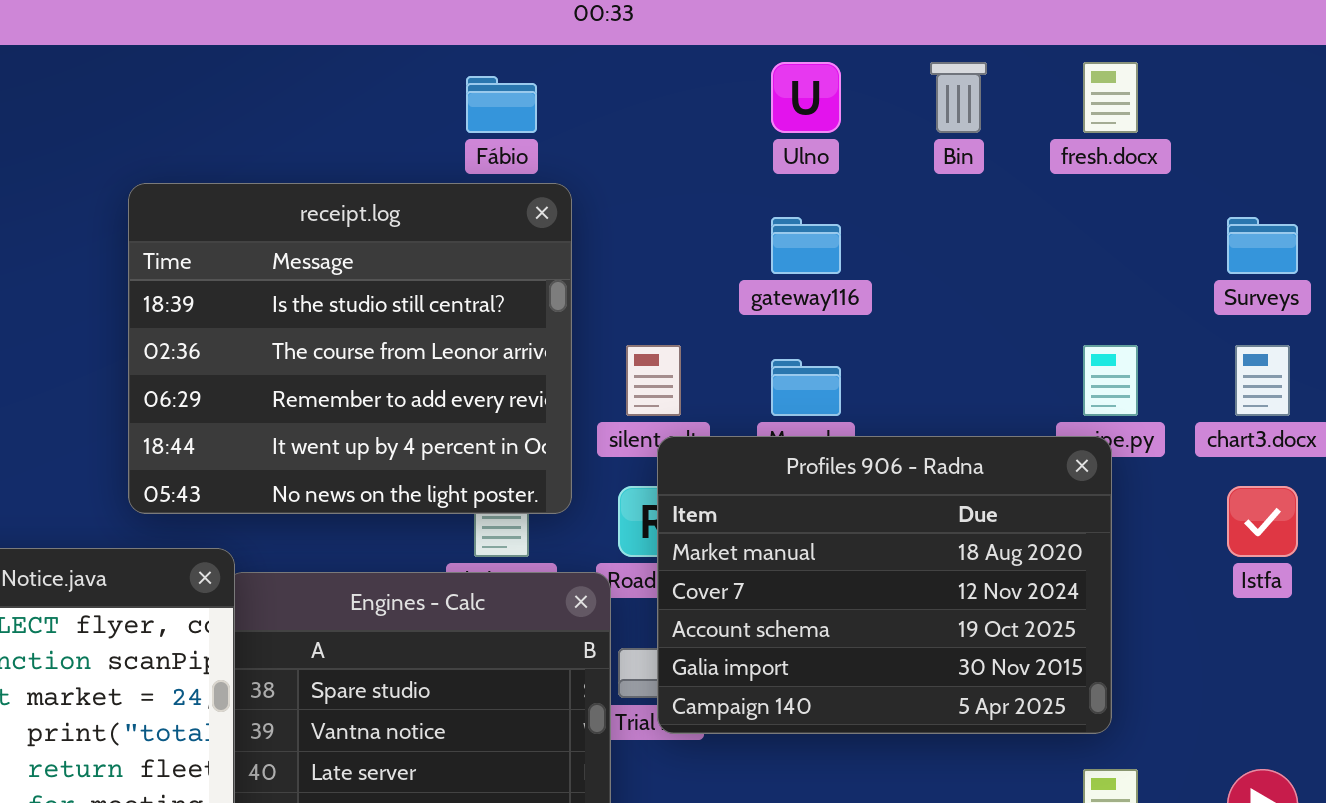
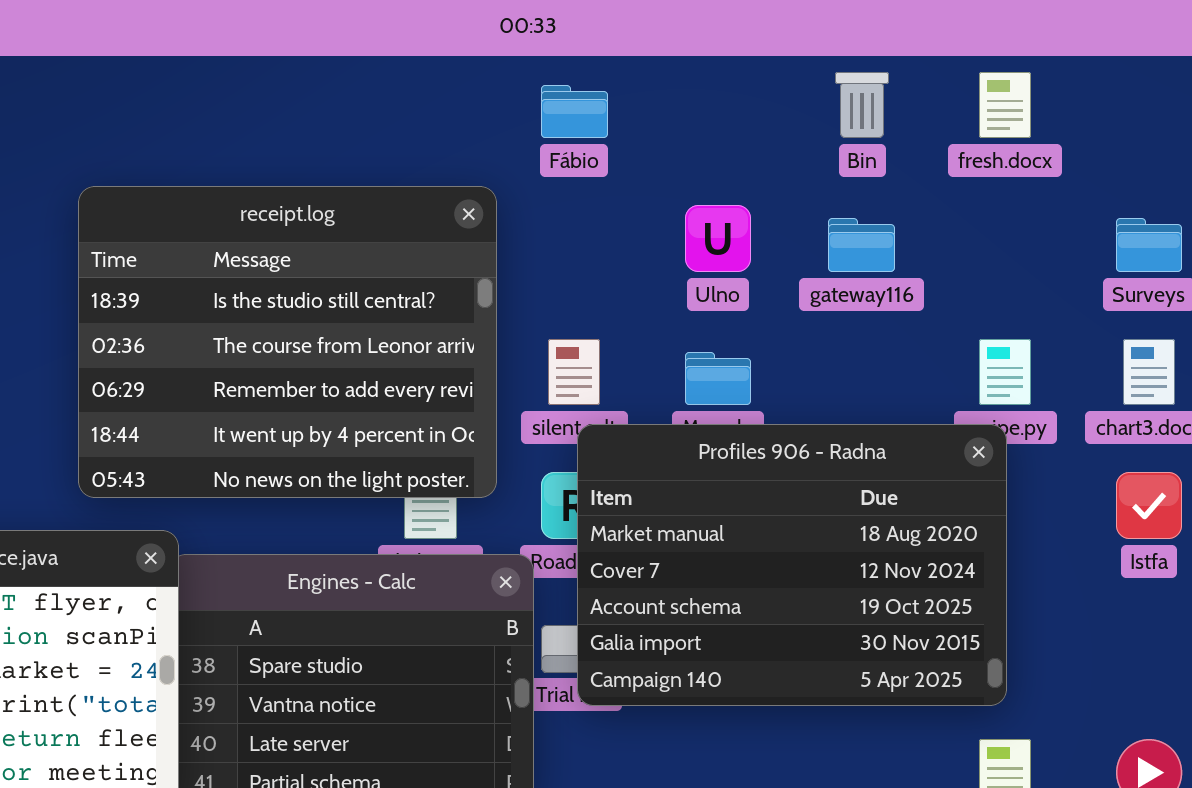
Ulno: [771,62,841,133] -> [685,205,751,272], moved
Fábio: [466,76,537,133] -> [541,85,608,138], moved
gateway116: [771,217,841,274] -> [828,218,895,272], moved

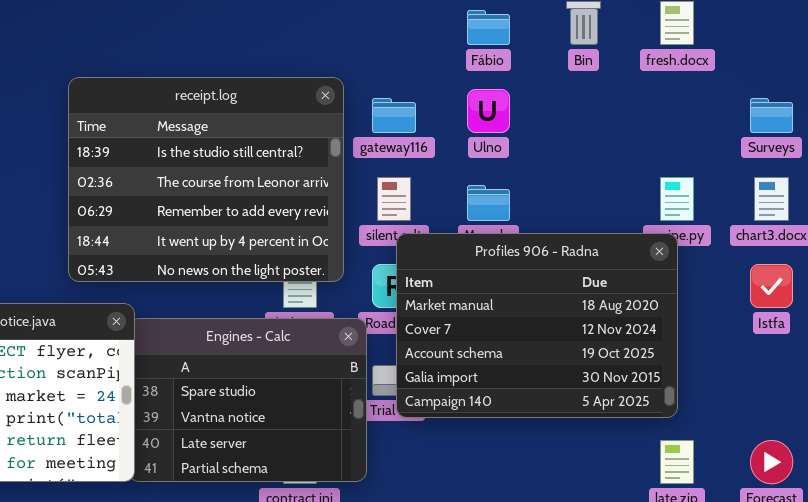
Fábio: [541,85,608,138] -> [467,10,510,45], moved
gateway116: [828,218,895,272] -> [372,98,416,133], moved

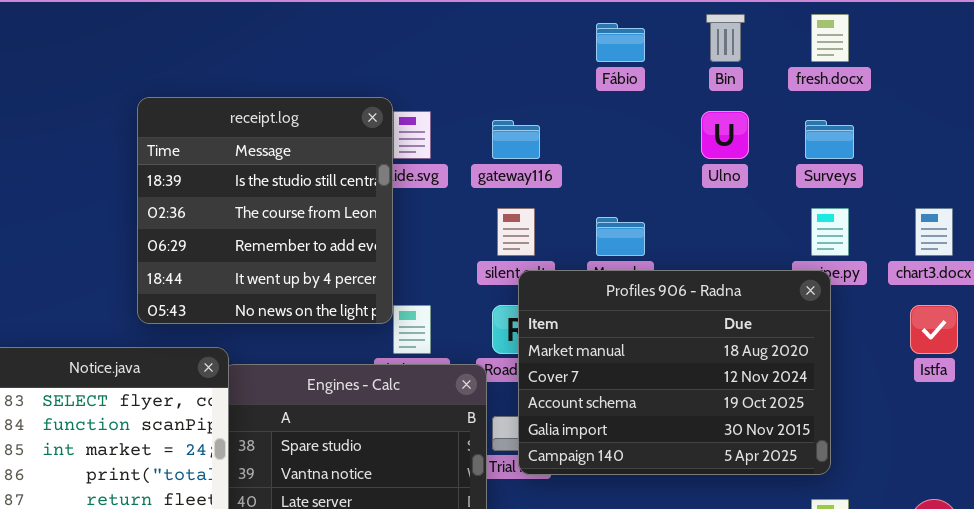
receipt.log: [68,77,344,282] -> [137,97,393,324], moved, resized
Ulno: [467,89,510,133] -> [701,111,749,159], moved
Surveys: [750,98,793,133] -> [805,120,854,159], moved

